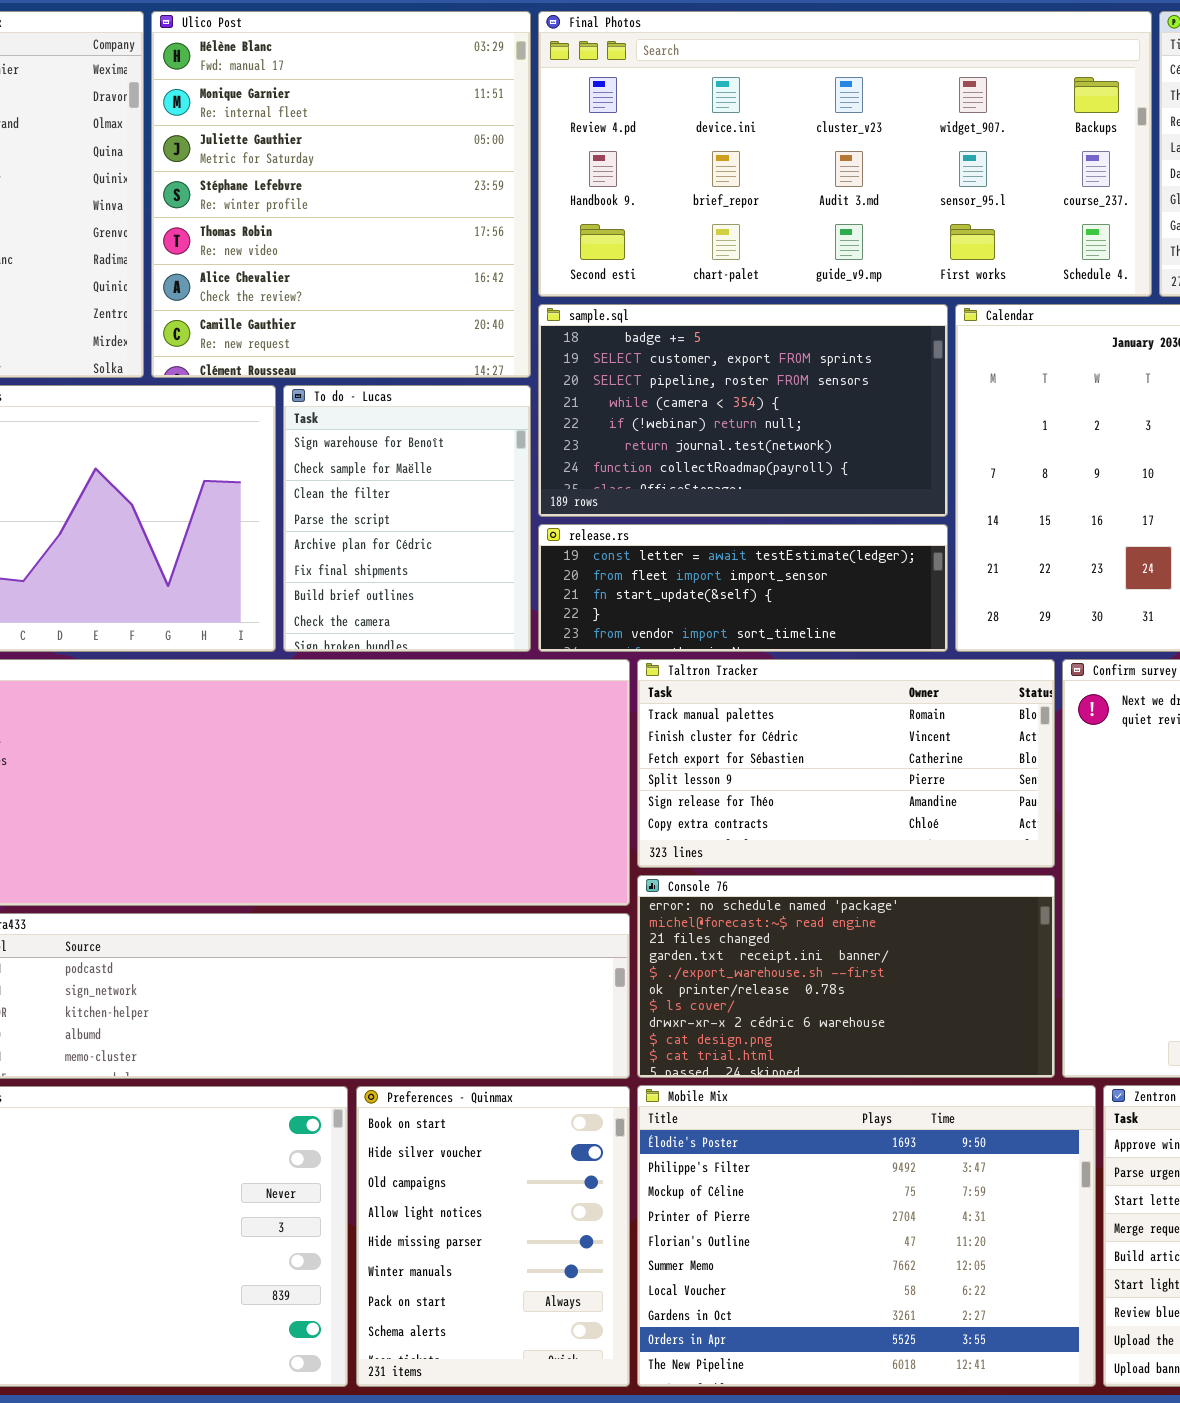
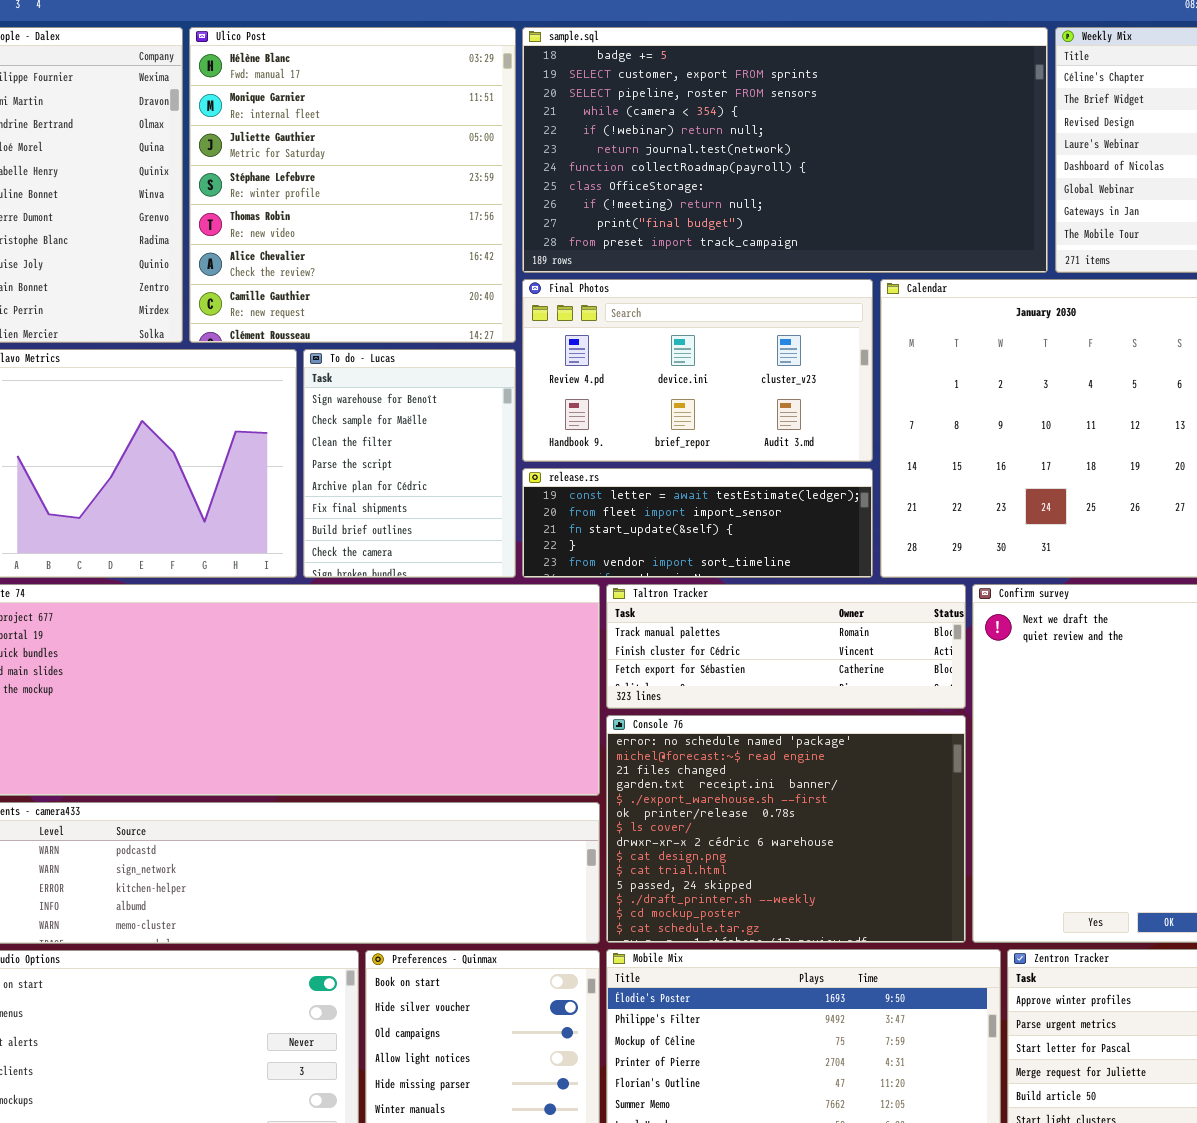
Final Photos: [538,11,1152,297] -> [522,279,873,462], moved, resized
sample.sql: [538,304,948,517] -> [522,27,1048,273], moved, resized
Taltron Tracker: [637,659,1055,868] -> [606,584,966,709], resized
Console 76: [637,875,1055,1078] -> [606,715,966,943], resized

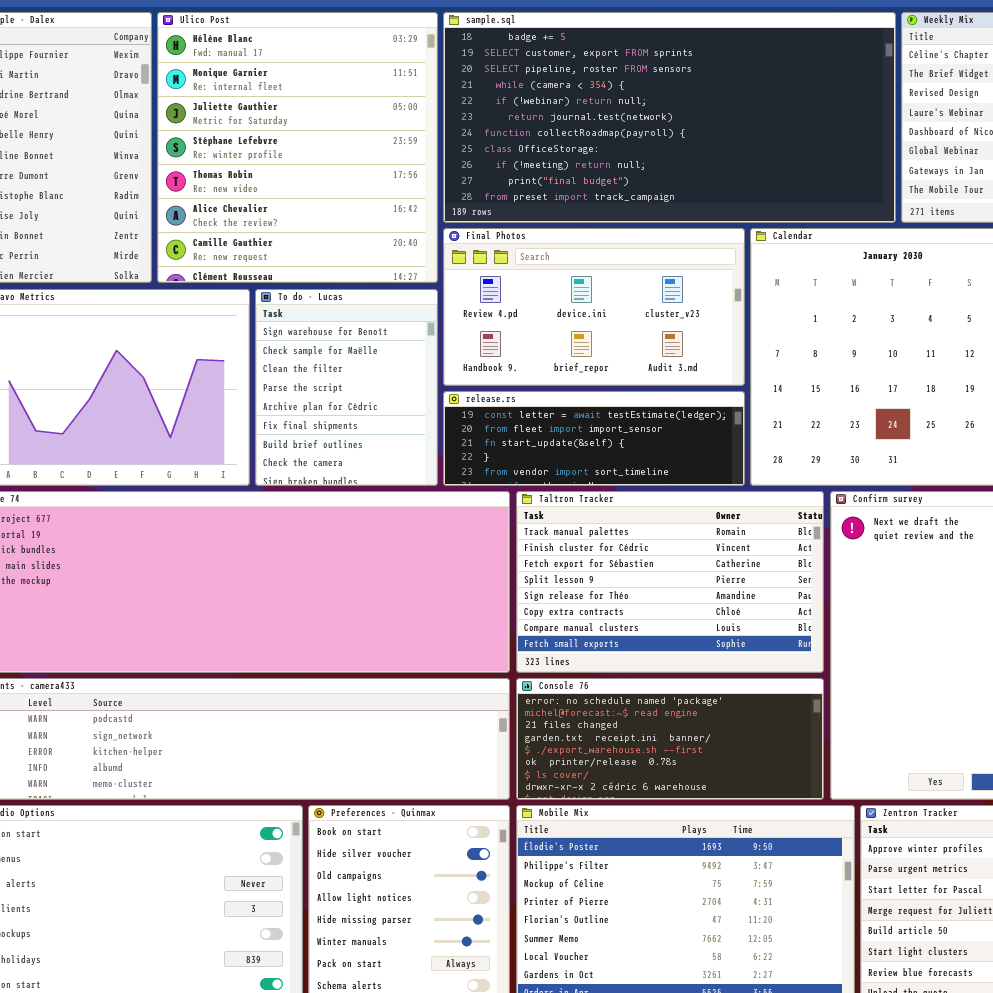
Taltron Tracker: [606,584,966,709] -> [516,491,824,673], resized
Console 76: [606,715,966,943] -> [516,678,824,800], resized

